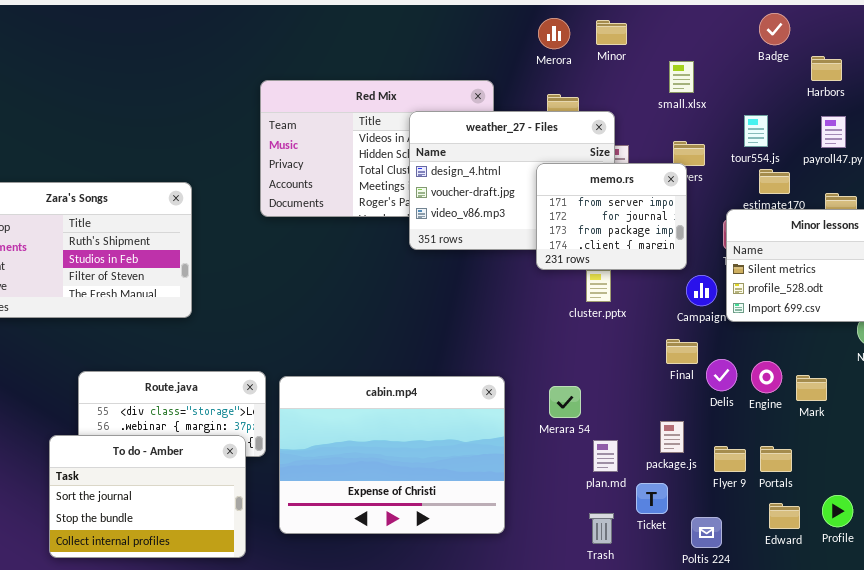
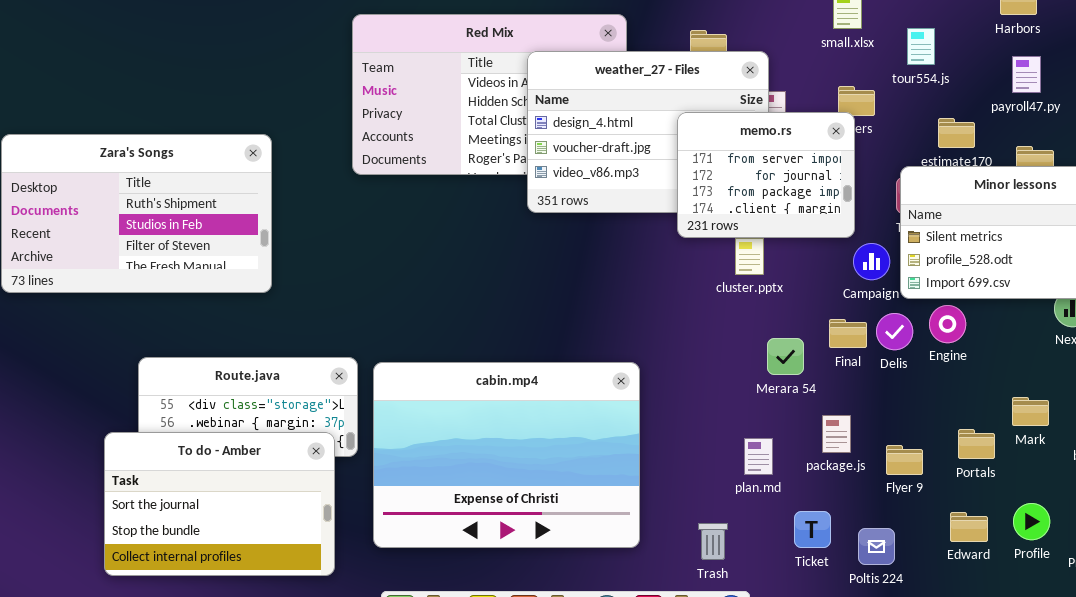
tour554.js: [744,115,768,147] -> [907,28,935,65], moved
Delis: [706,359,737,391] -> [876,313,913,350], moved
Engine: [751,361,782,393] -> [929,305,966,343], moved
Mark: [796,375,827,401] -> [1012,397,1049,426], moved
Merara 54: [549,386,581,418] -> [767,338,804,375], moved
Portals: [760,446,792,472] -> [958,429,995,459], moved
Ticket: [636,483,668,514] -> [794,511,831,548], moved
Trash: [589,513,614,544] -> [698,523,728,560], moved

